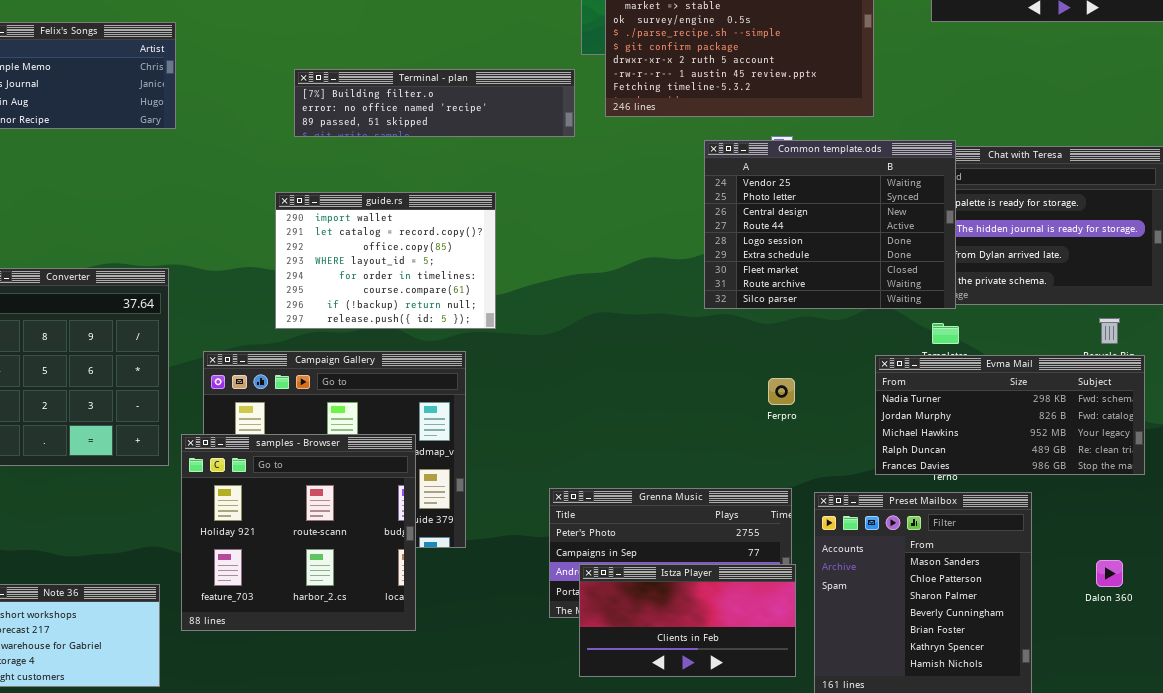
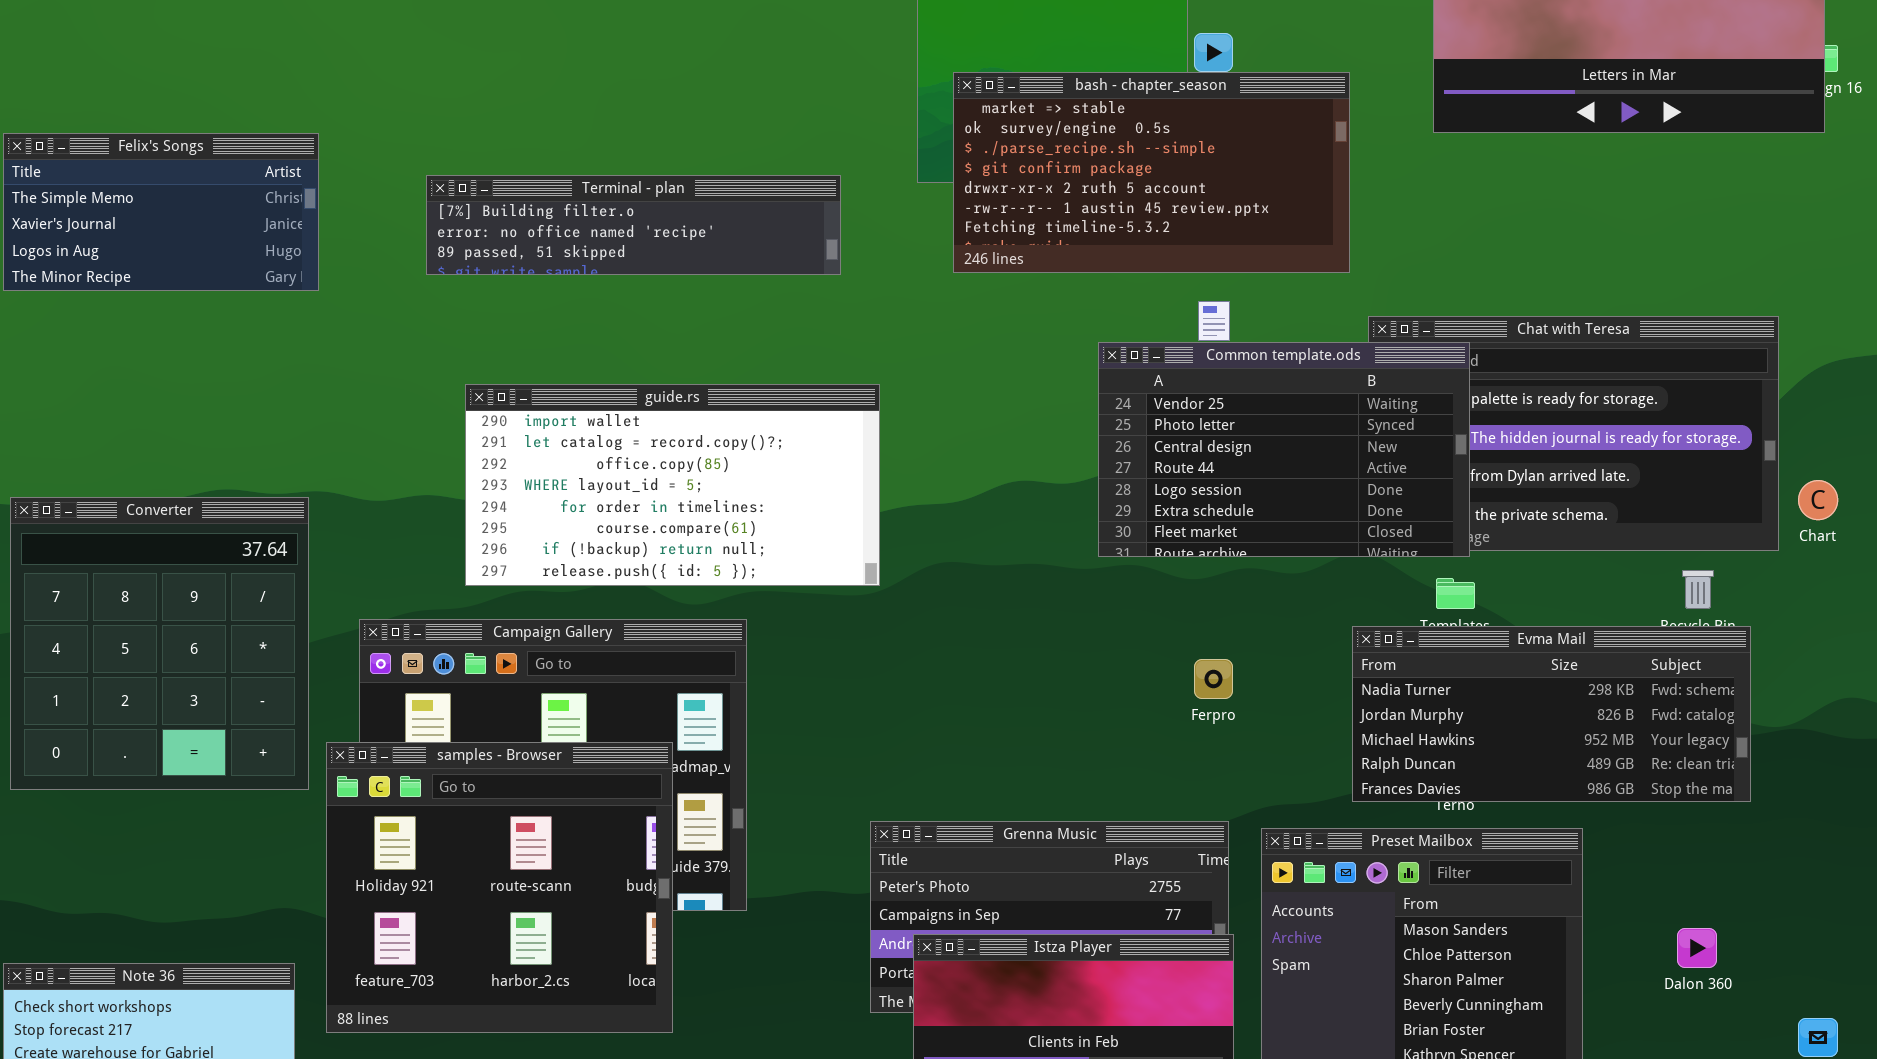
Terminal - plan: [294,69,575,137] -> [426,175,841,275], moved
Common template.ods: [704,140,956,309] -> [1098,342,1470,557], resized
guide.rs: [275,192,496,329] -> [465,384,880,586], resized

